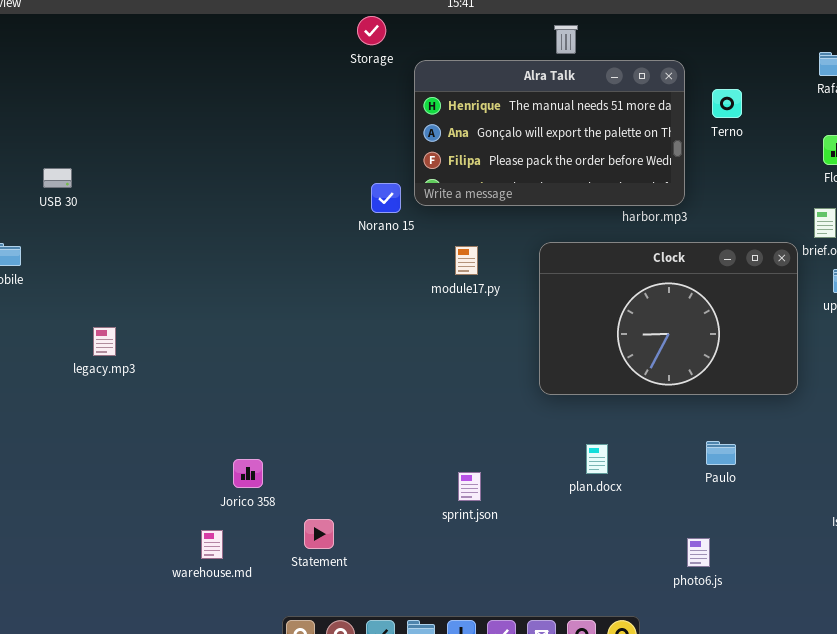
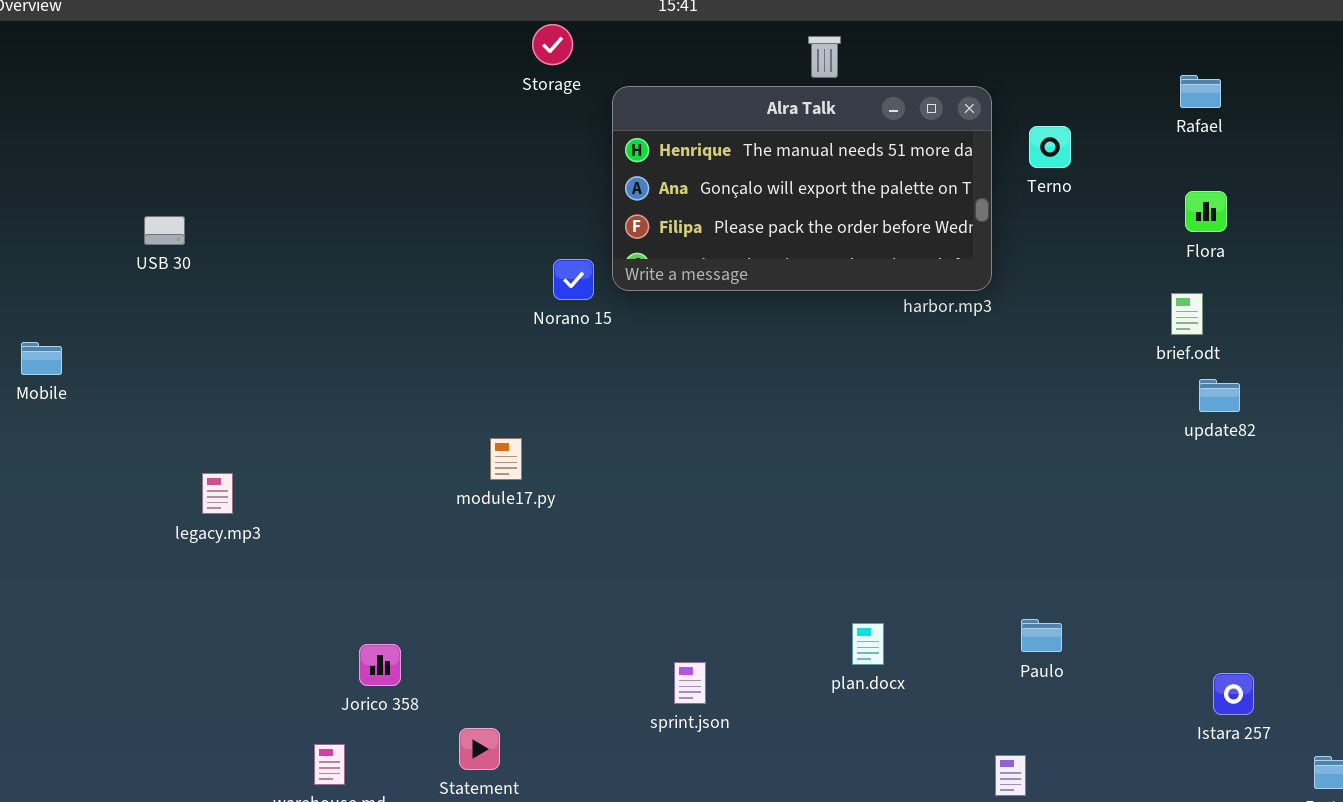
USB 30: [43,168,72,188] -> [144,216,185,245], moved
Clock: [539,242,798,395] -> none, closed
module17.py: [455,246,478,275] -> [490,438,522,480], moved
legacy.mp3: [93,327,116,356] -> [202,473,233,514], moved

